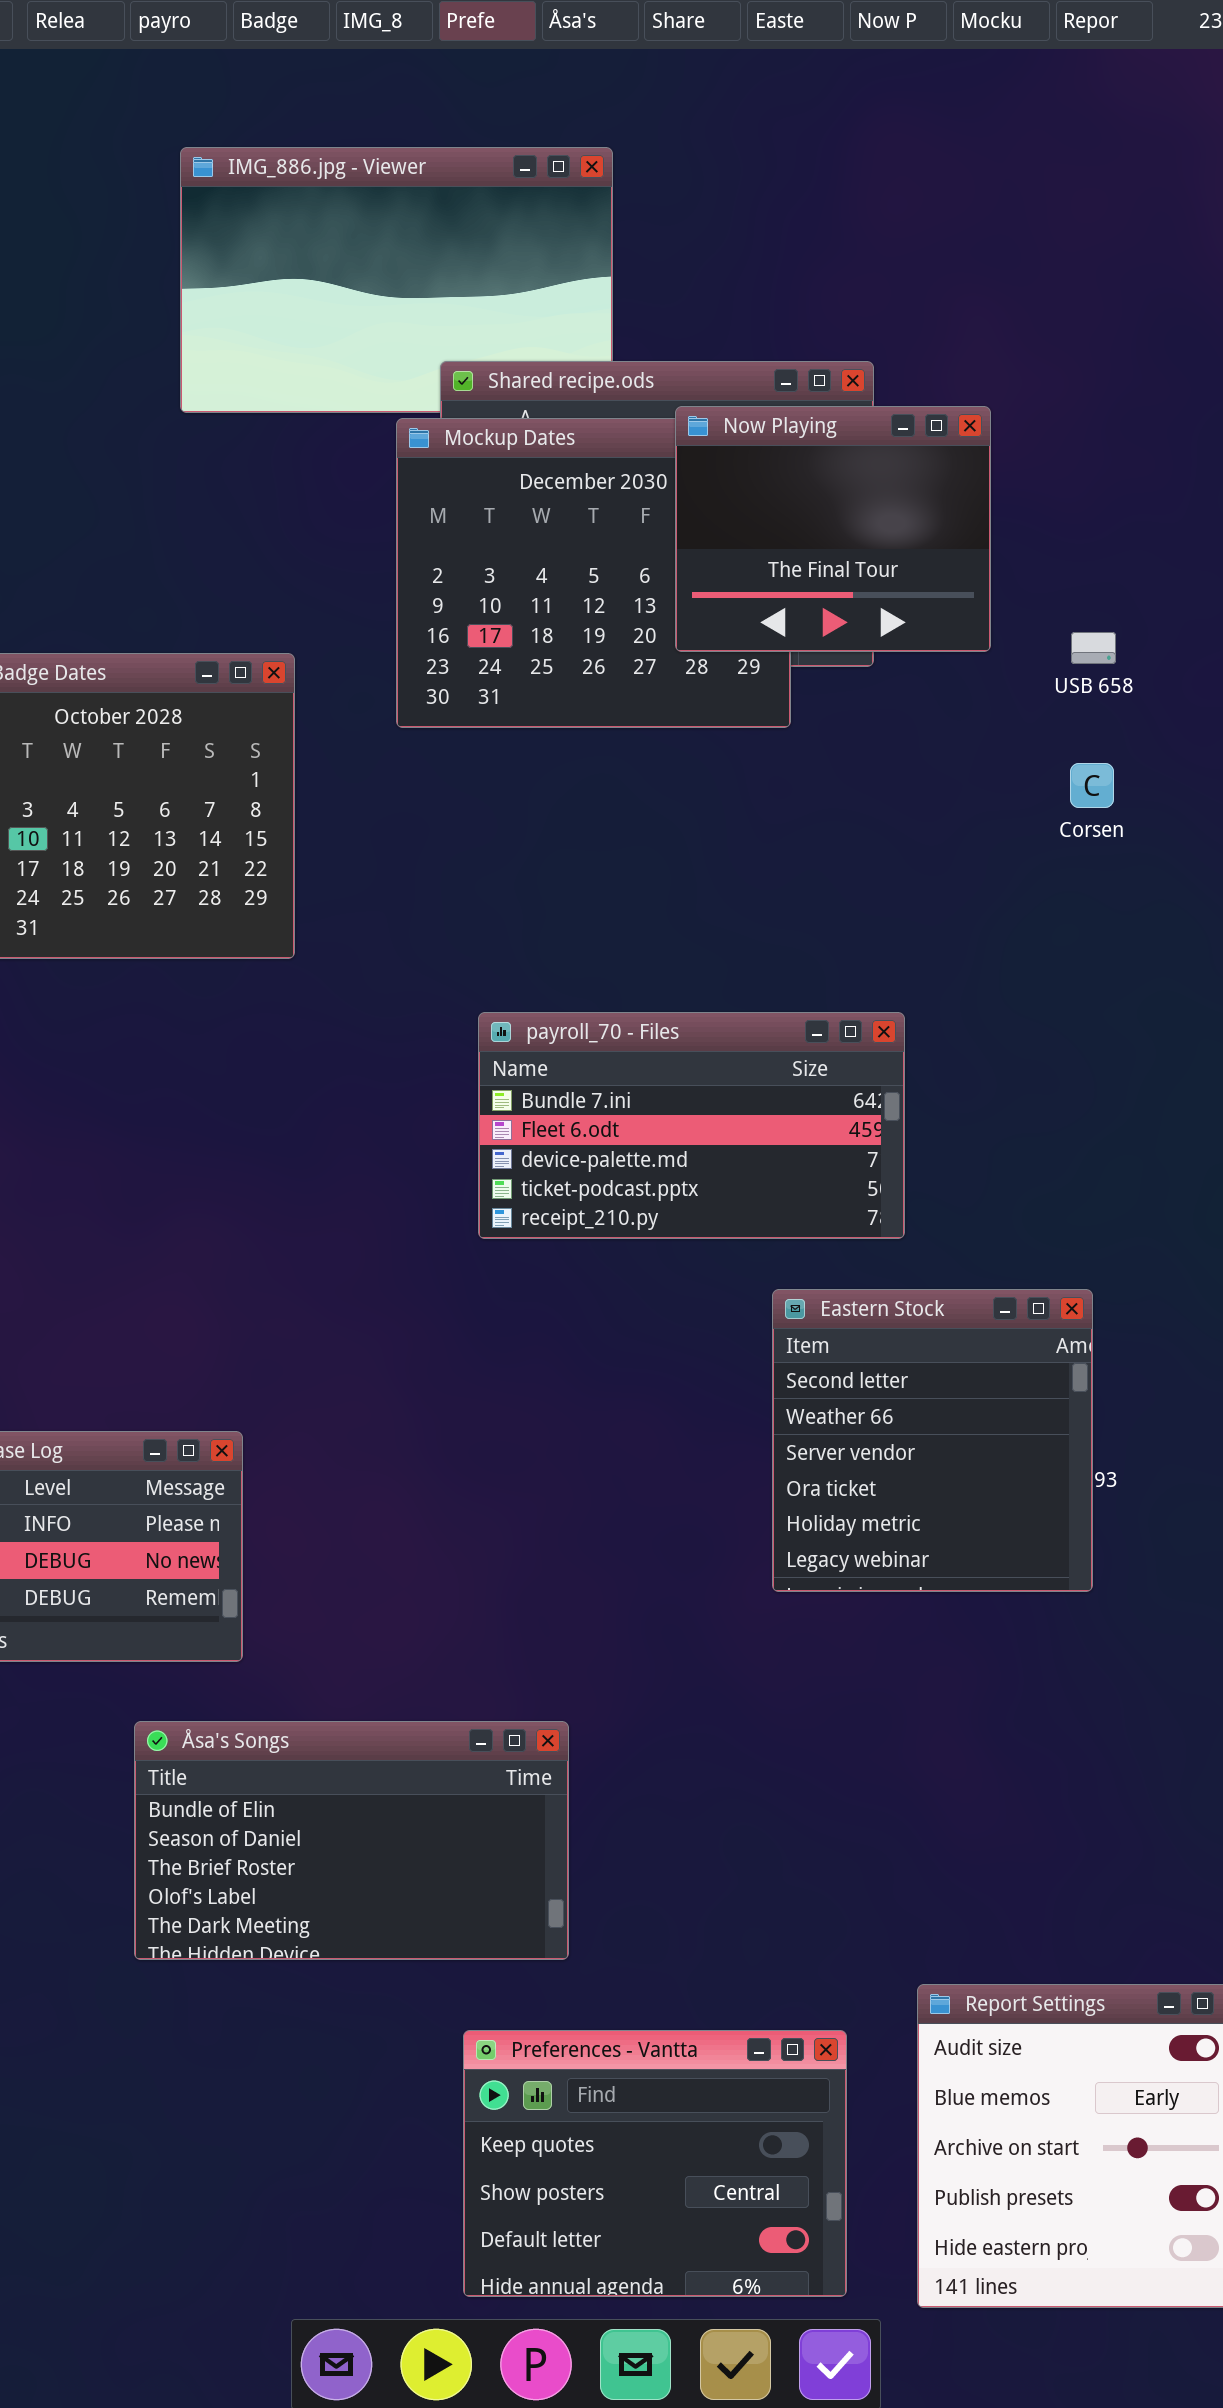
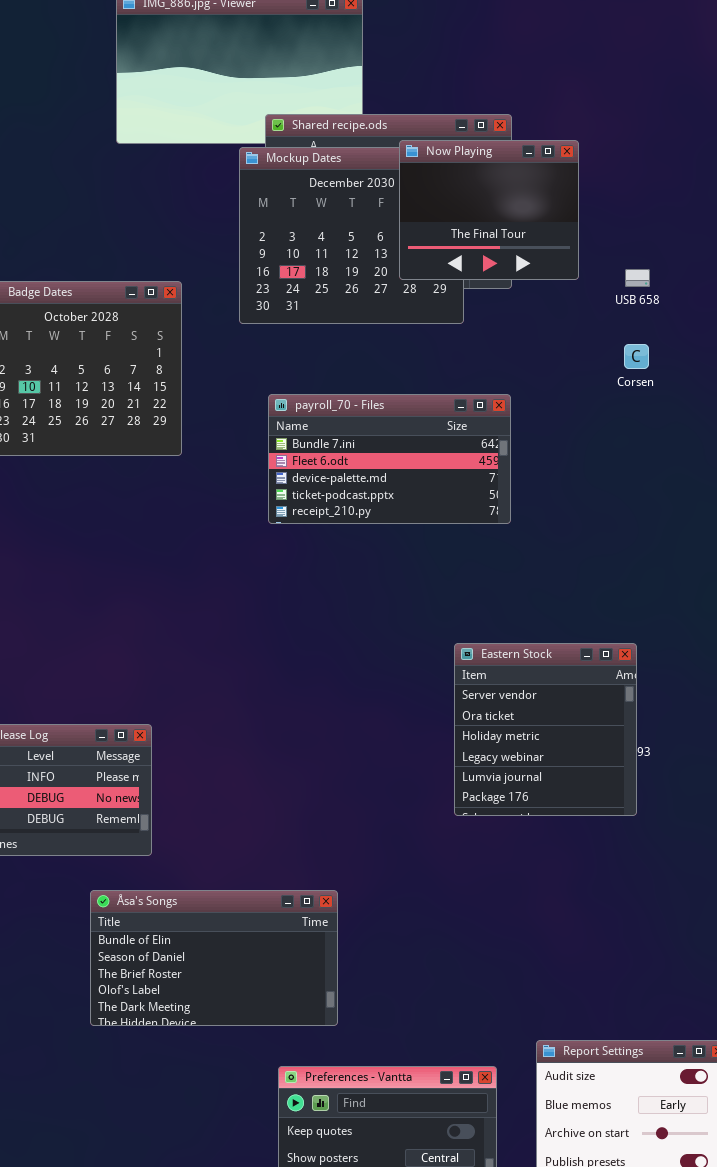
payroll_70 - Files: [478,1012,905,1239] -> [268,394,511,524], moved
Eastern Stock: [772,1289,1093,1592] -> [454,643,637,816], scrolled down 2 rows

